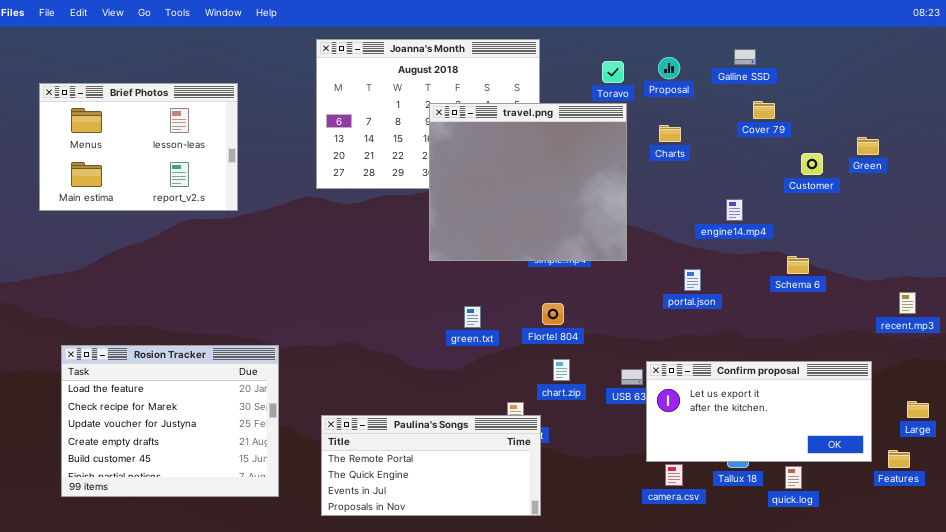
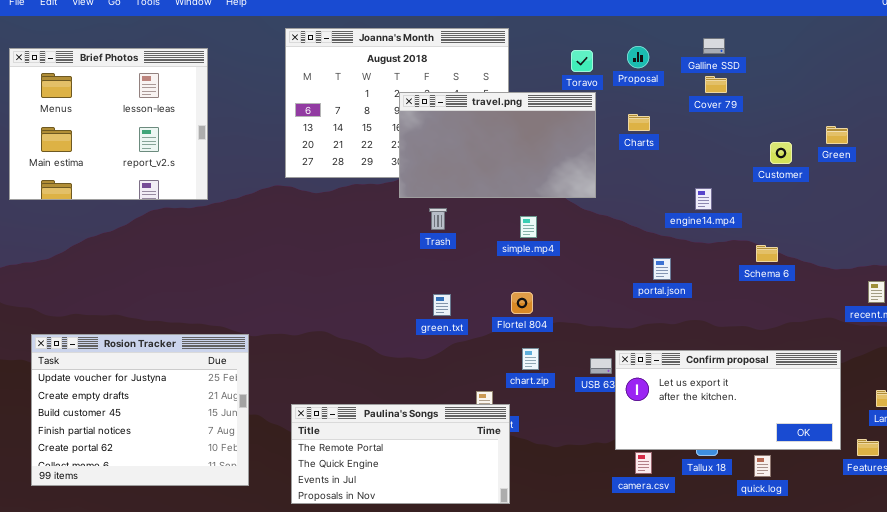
Brief Photos: [39,83,238,211] -> [9,48,208,200], resized
Cover 79: [753,101,775,119] -> [705,76,727,93], moved
travel.png: [429,103,627,261] -> [399,92,596,198], resized
Rosion Tracker: [61,345,279,497] -> [31,334,249,486], scrolled down 2 rows

